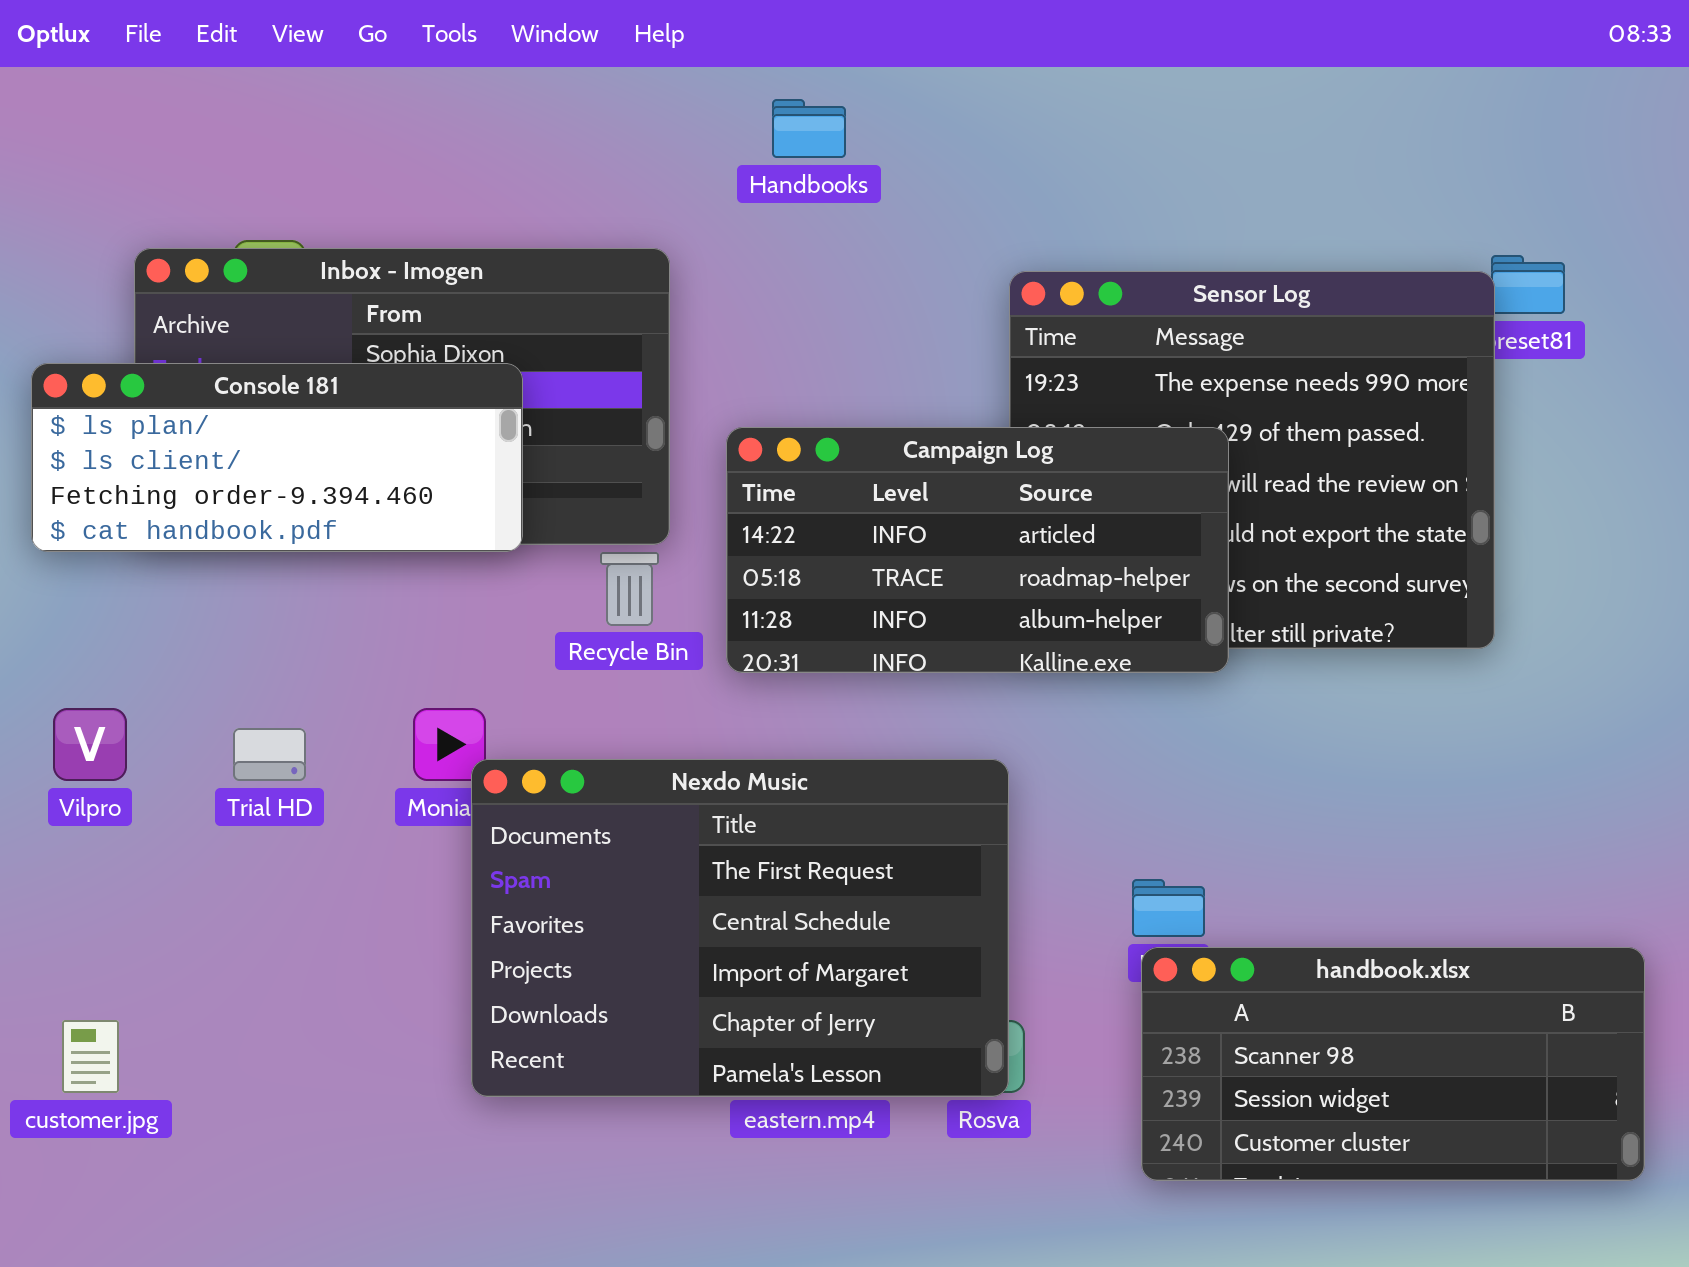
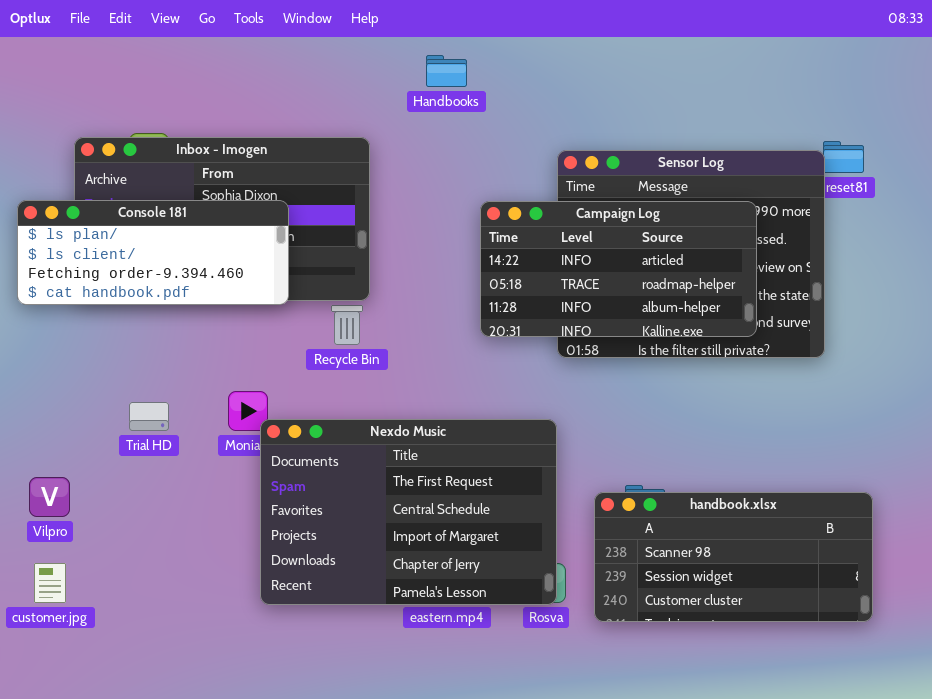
Campaign Log: [726,427,1229,673] -> [480,201,757,337], moved
Vilpro: [53,708,127,781] -> [29,477,70,517], moved
handbook.xlsx: [1141,947,1645,1181] -> [594,492,873,622], moved

